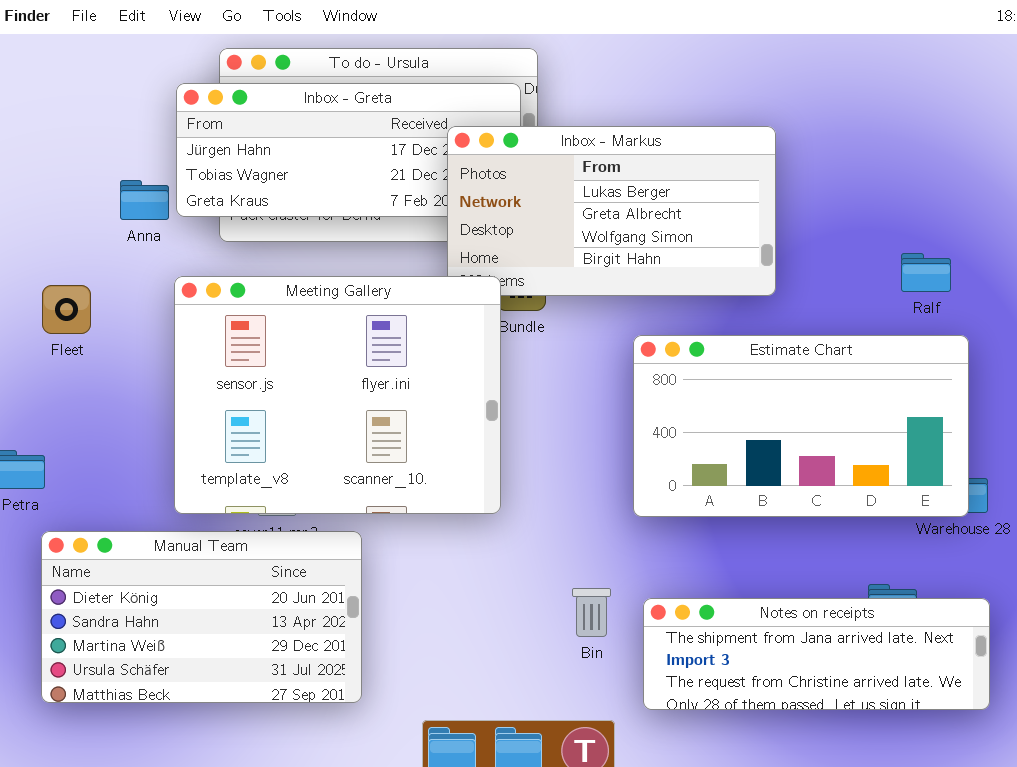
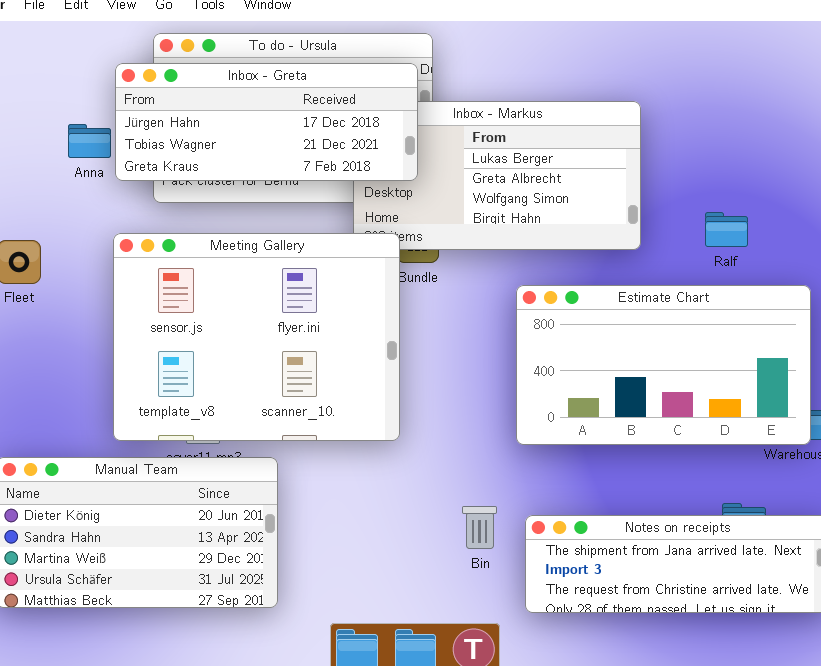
Inbox - Greta: [176,83,521,217] -> [115,63,418,181], raised
Anna: [120,180,169,220] -> [68,124,111,158], moved
Ralf: [901,253,951,292] -> [705,212,748,247], moved

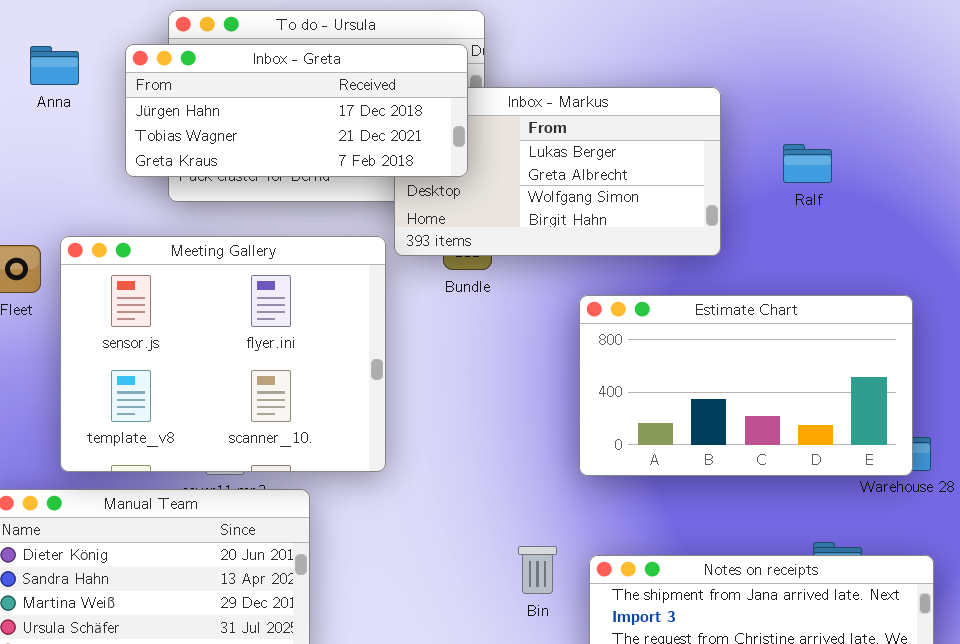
Anna: [68,124,111,158] -> [30,46,79,85], moved
Ralf: [705,212,748,247] -> [783,144,832,183], moved
Meeting Gallery: [113,233,400,441] -> [60,236,386,472], moved

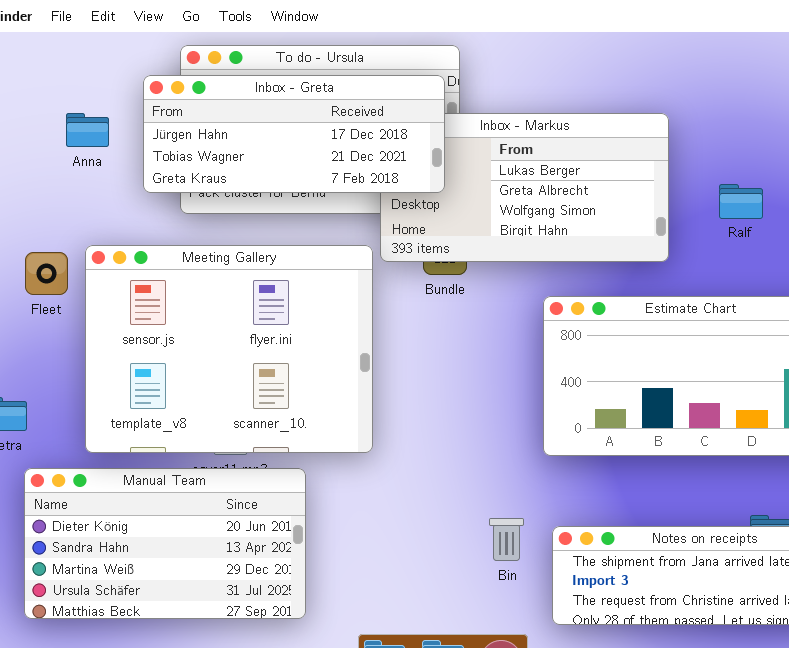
Anna: [30,46,79,85] -> [66,113,109,147], moved
Ralf: [783,144,832,183] -> [719,184,763,219], moved

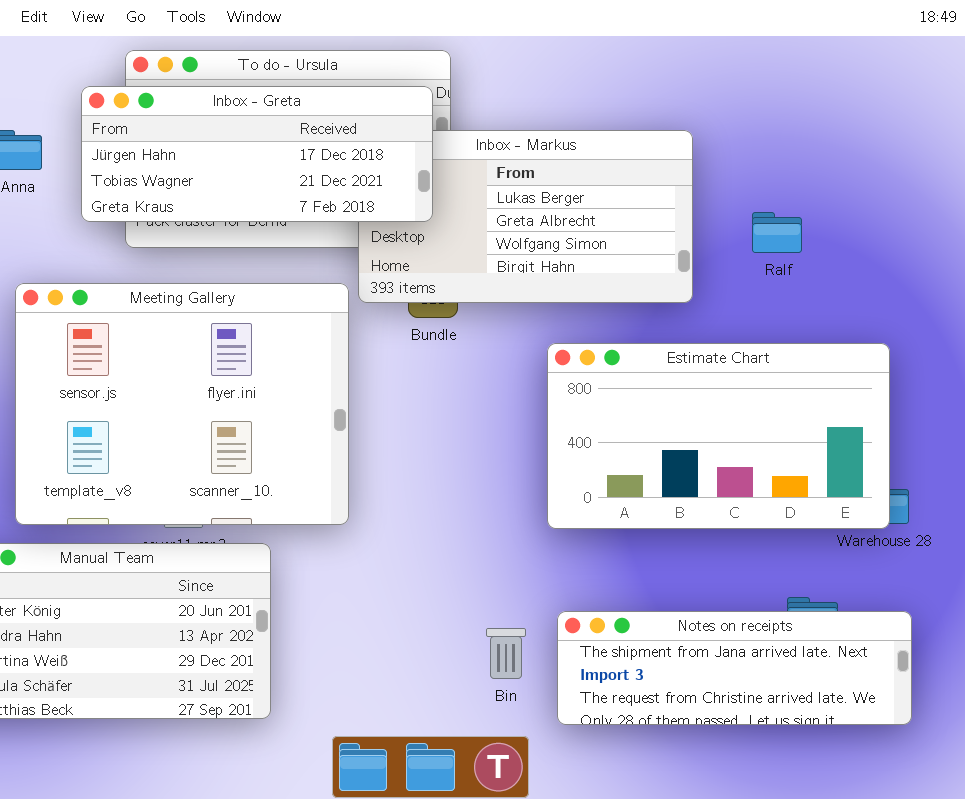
Bin: [489,518,524,561] -> [486,628,526,679], moved

